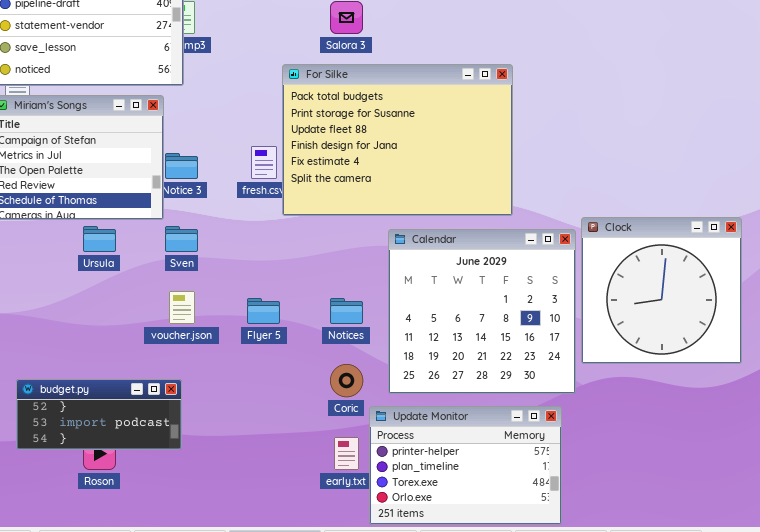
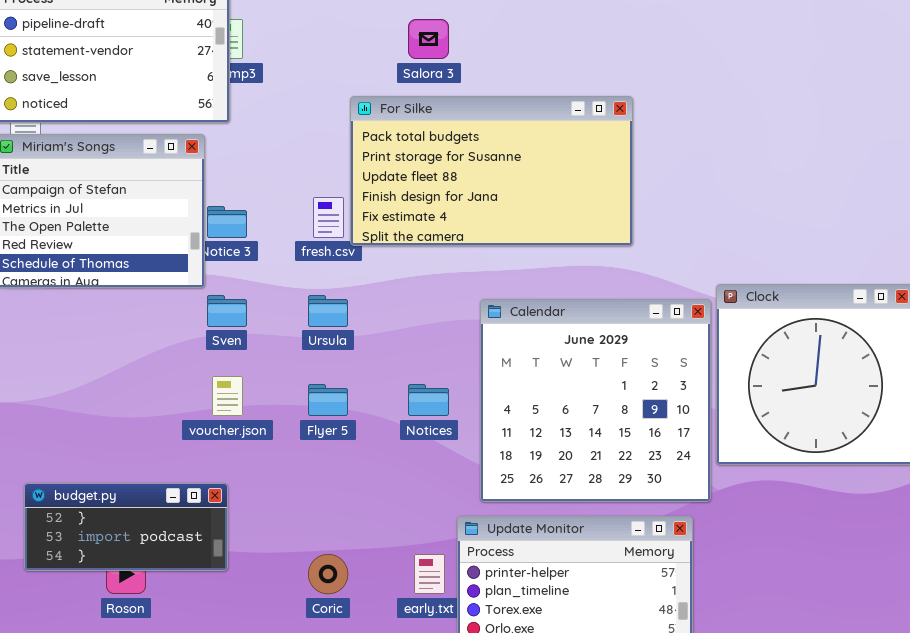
For Silke: [282,64,513,216] -> [350,96,633,246], resized
Ursula: [83,226,116,252] -> [308,295,348,327], moved
Coric: [330,364,363,397] -> [308,554,348,594], moved

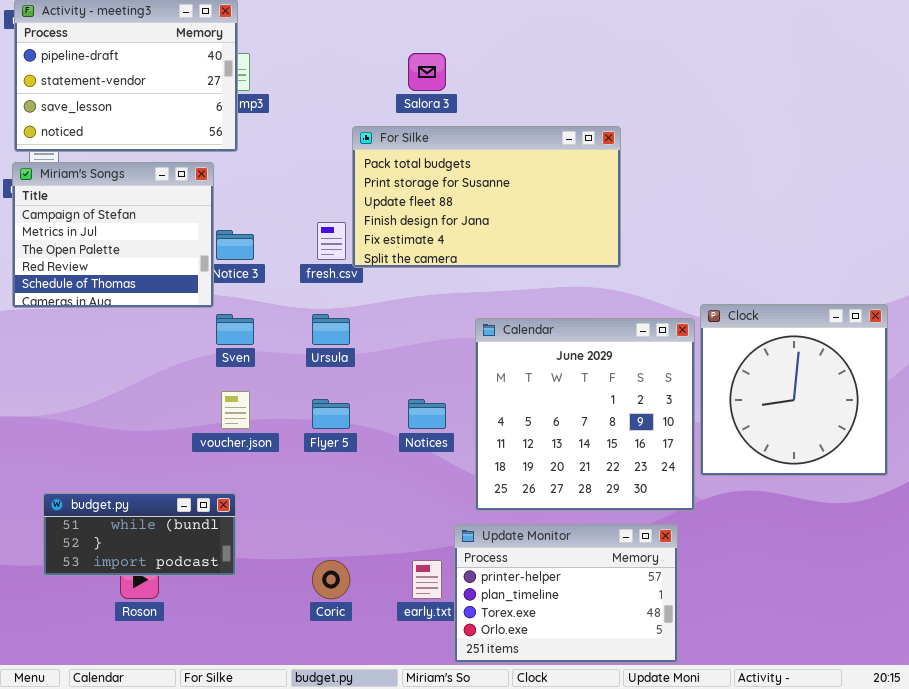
budget.py: [24,483,228,571] -> [43,493,236,576], scrolled up 1 row

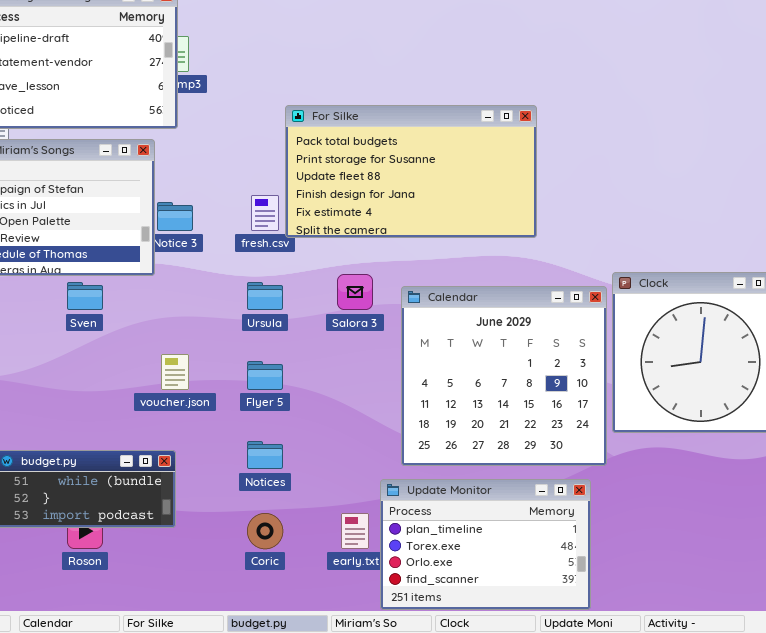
Salora 3: [408,53,446,91] -> [337,274,373,310], moved
Sven: [216,314,254,345] -> [67,282,103,310], moved
Notices: [408,399,446,429] -> [247,441,283,469], moved
Update Monitor: [454,524,678,663] -> [380,479,591,610], scrolled down 1 row

